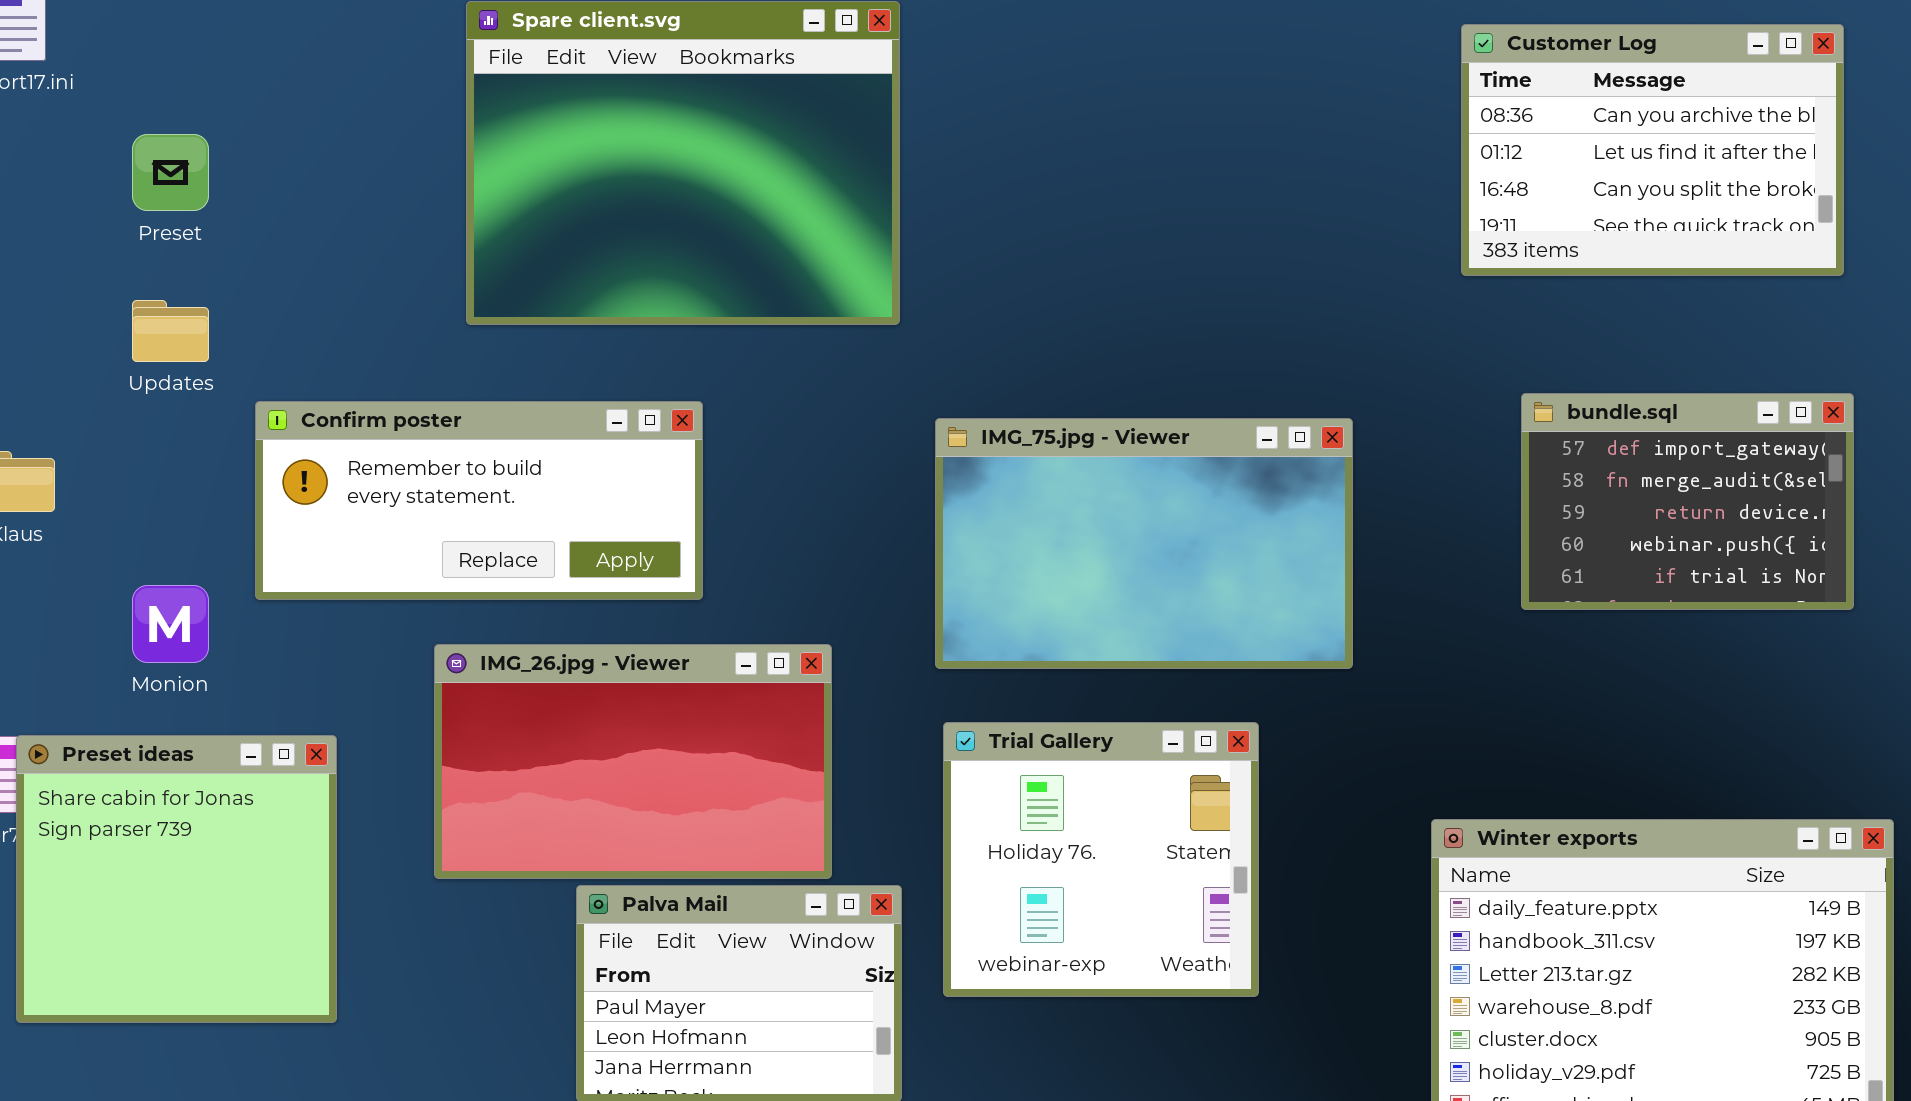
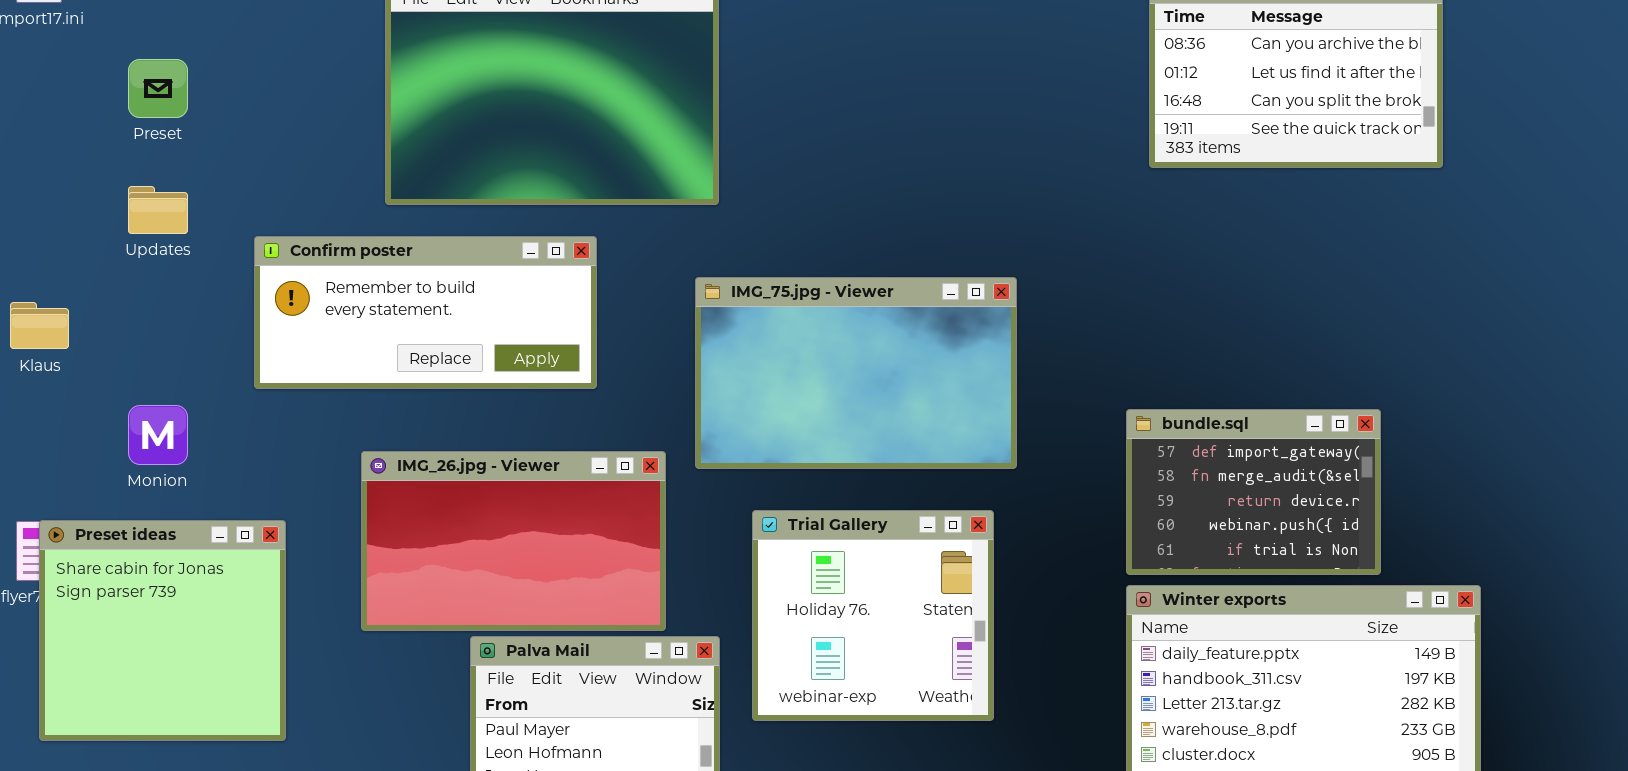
bundle.sql: [1521,393,1854,610] -> [1126,409,1381,575], moved
Confirm poster: [255,401,703,600] -> [254,236,597,389], moved
IMG_75.jpg - Viewer: [935,418,1353,669] -> [695,277,1017,469], moved

